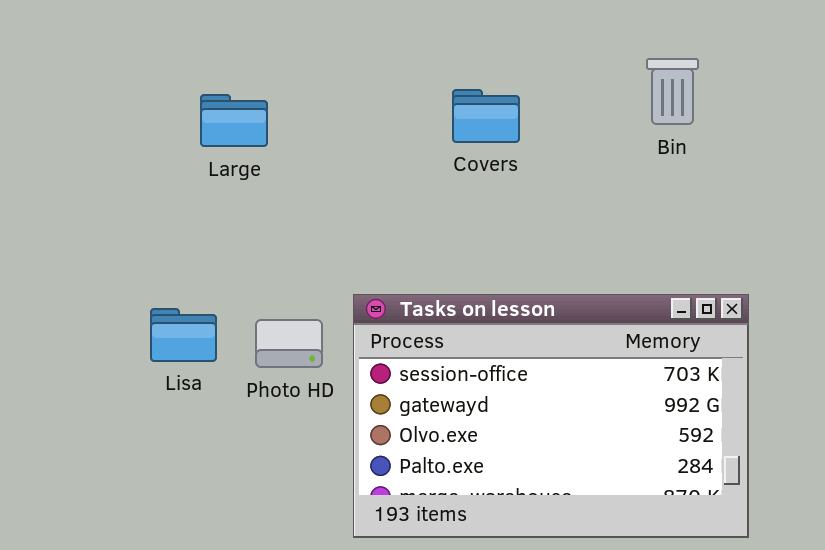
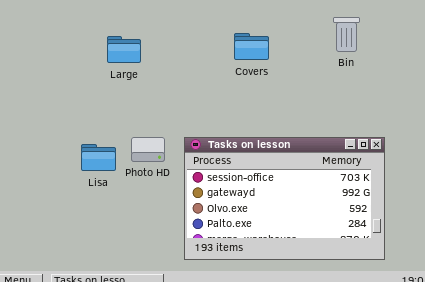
Photo HD: [255,319,323,368] -> [131,137,165,162], moved

